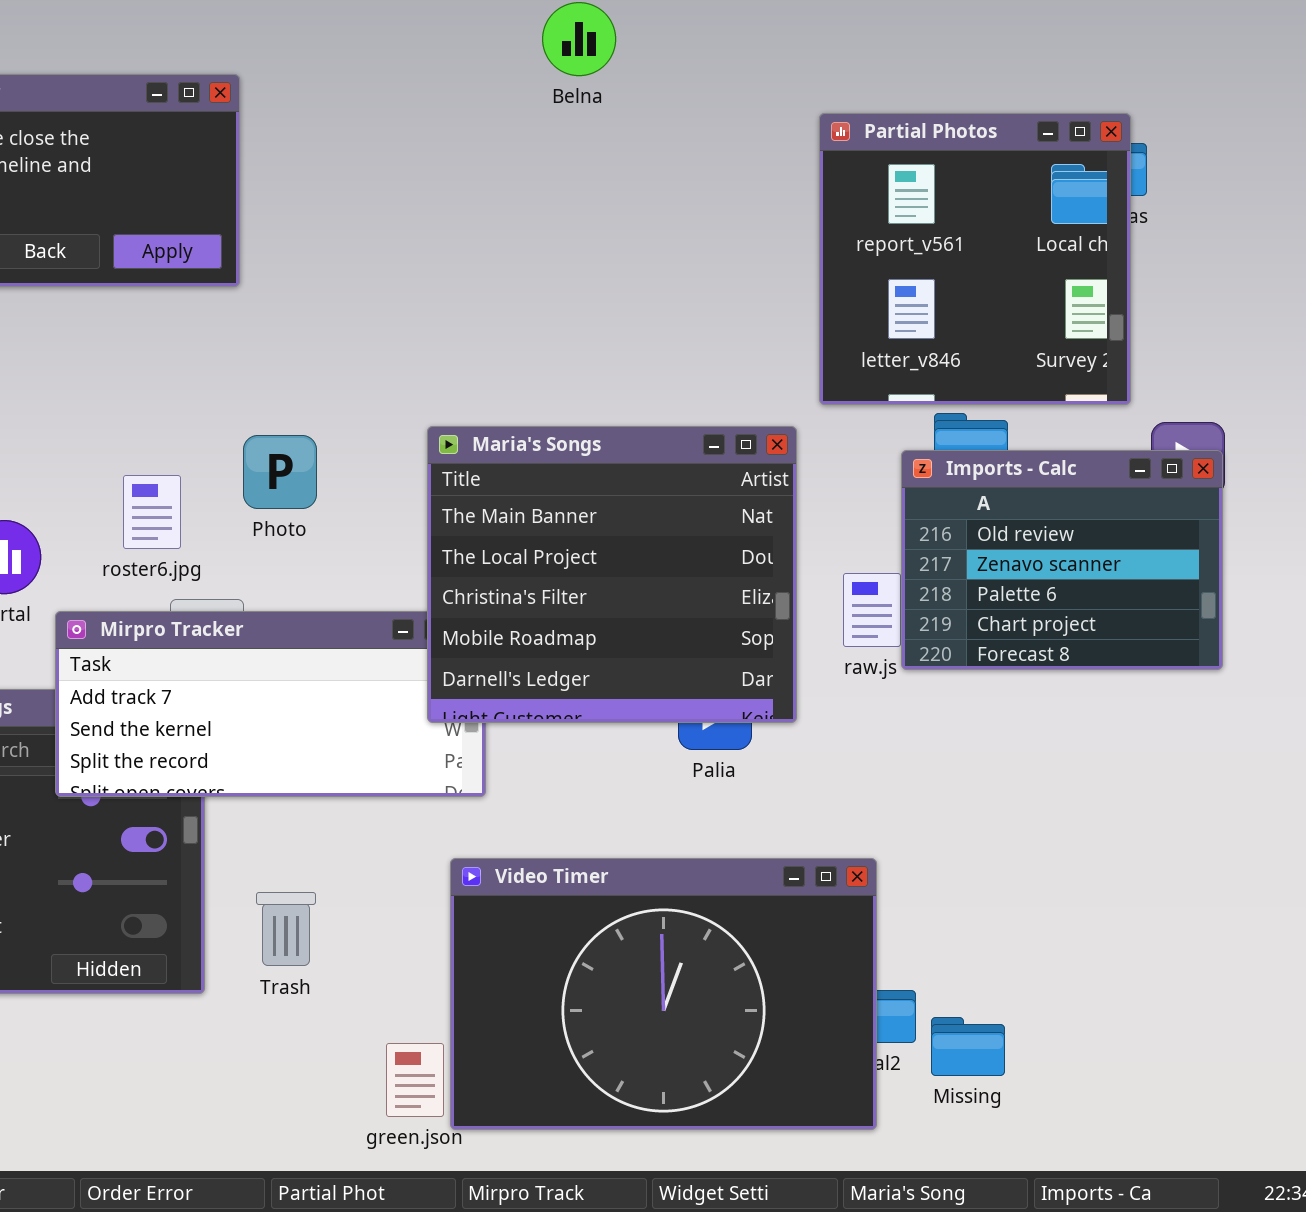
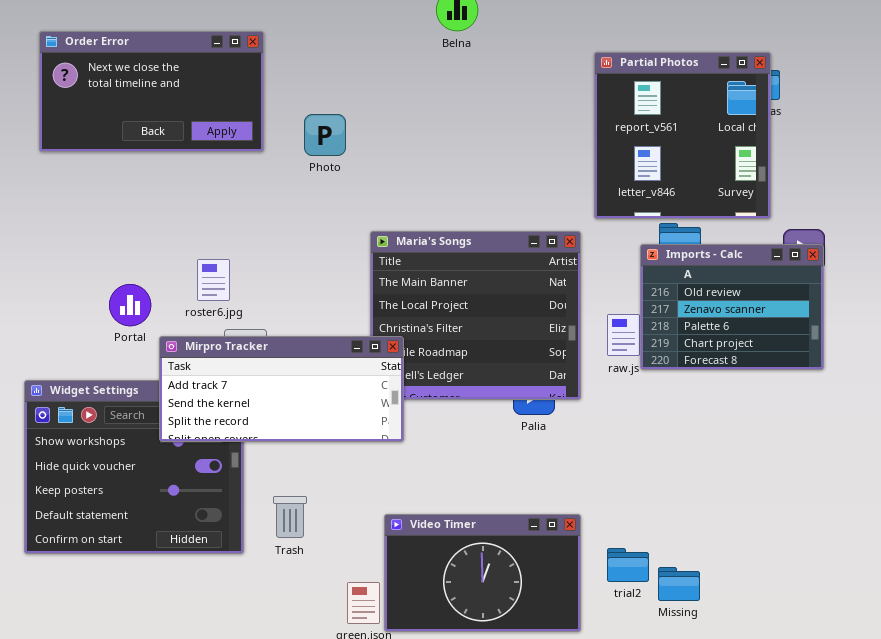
Photo: [243,435,317,509] -> [304,114,346,156], moved
Mirpro Tracker: [55,611,486,797] -> [159,336,404,442], raised
Video Timer: [450,858,877,1130] -> [384,514,581,632], resized

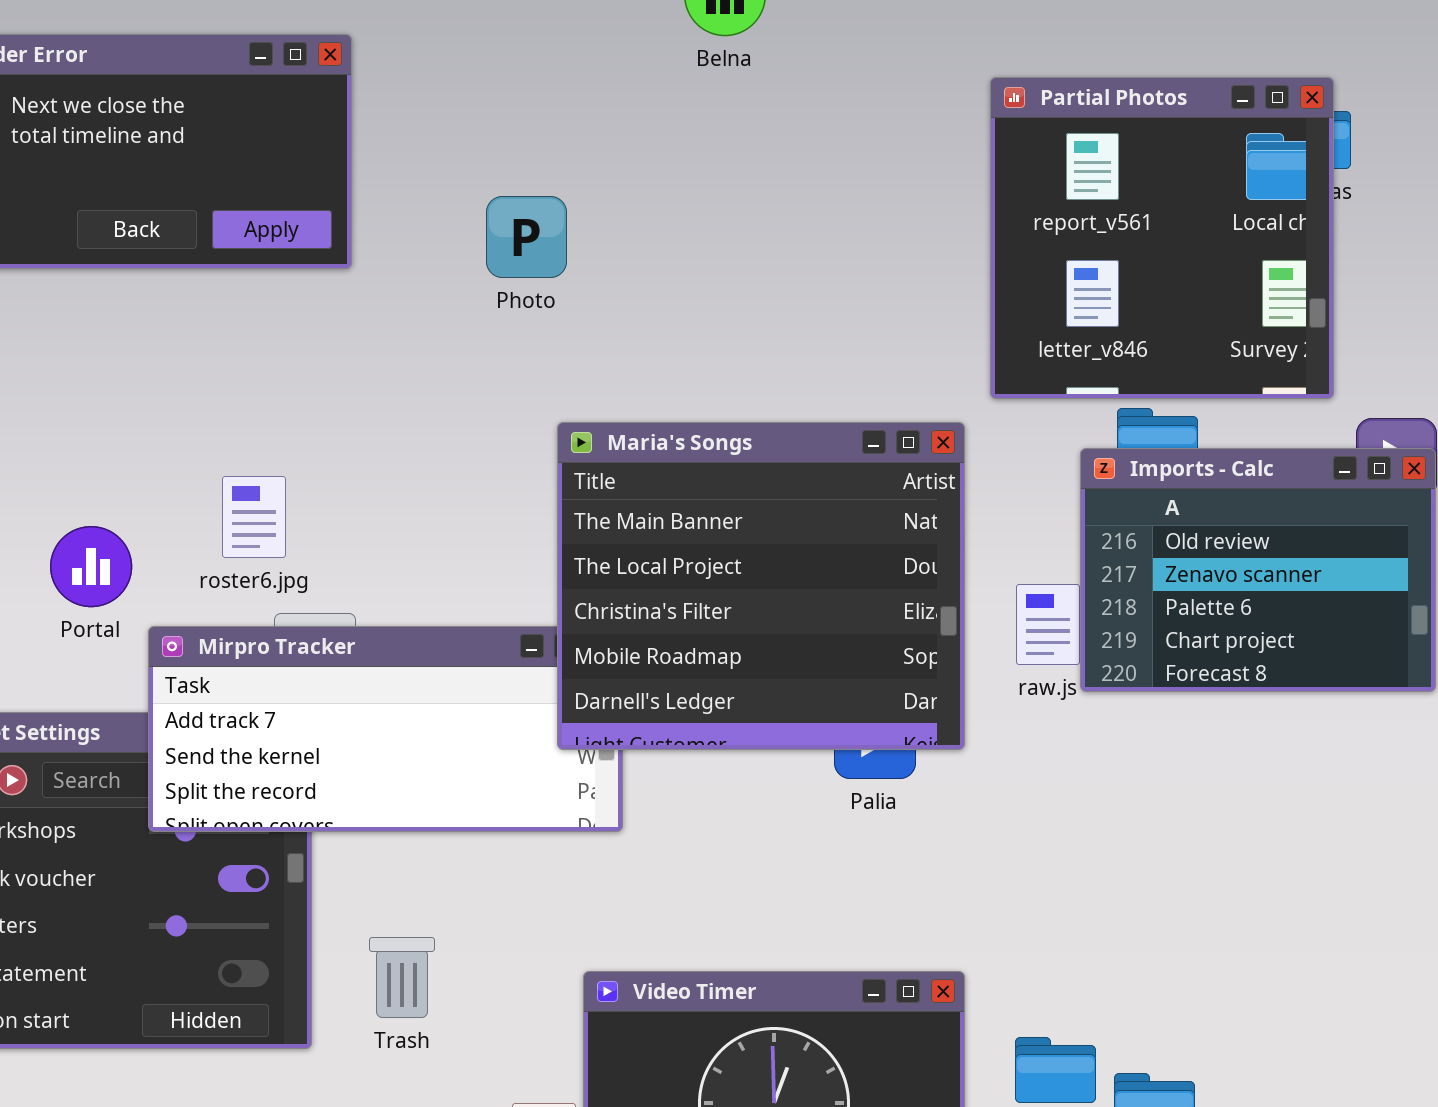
Photo: [304,114,346,156] -> [486,196,567,278], moved
Maria's Songs: [370,231,581,400] -> [557,422,965,750], raised

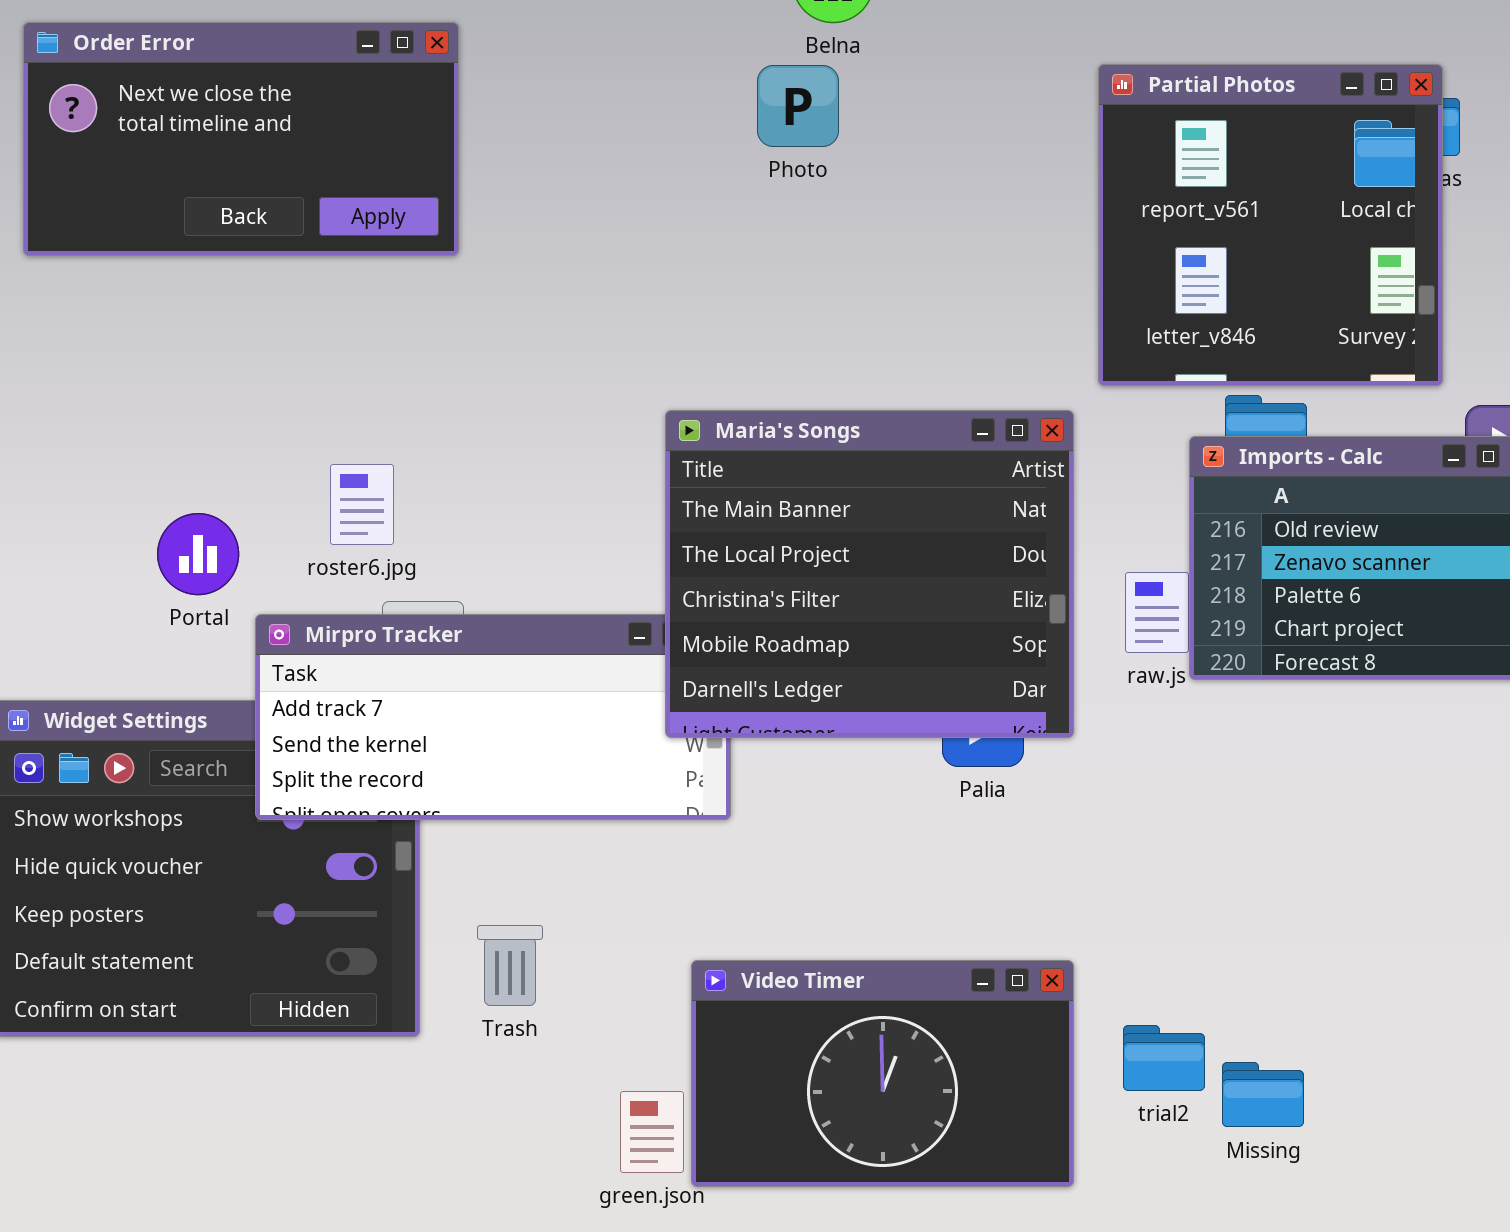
Photo: [486,196,567,278] -> [757,65,839,147], moved

